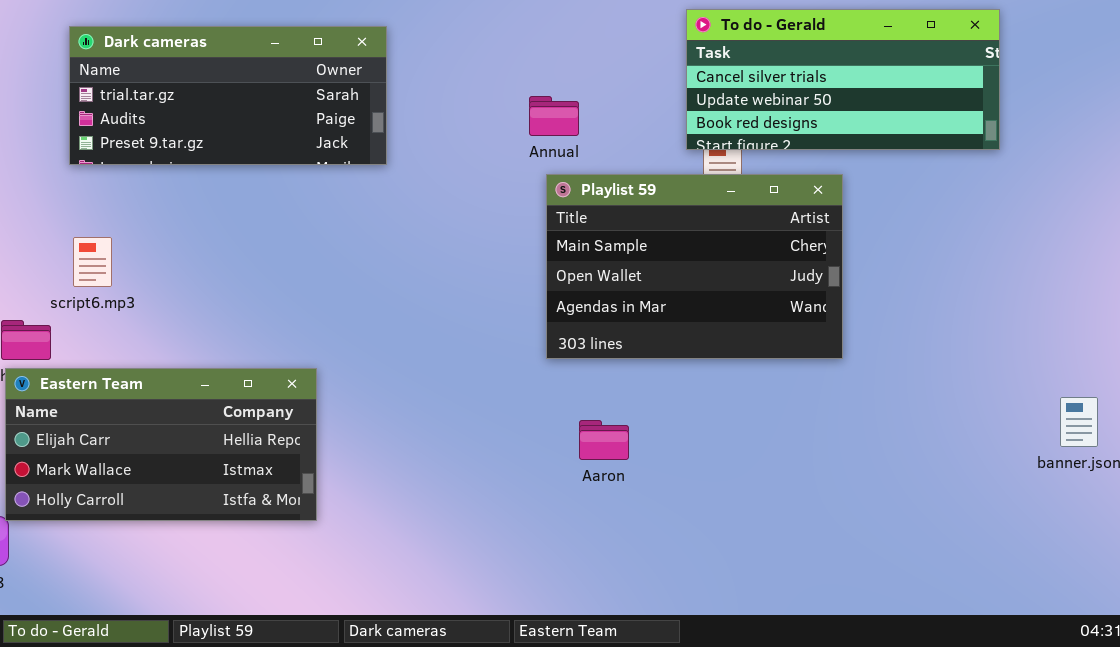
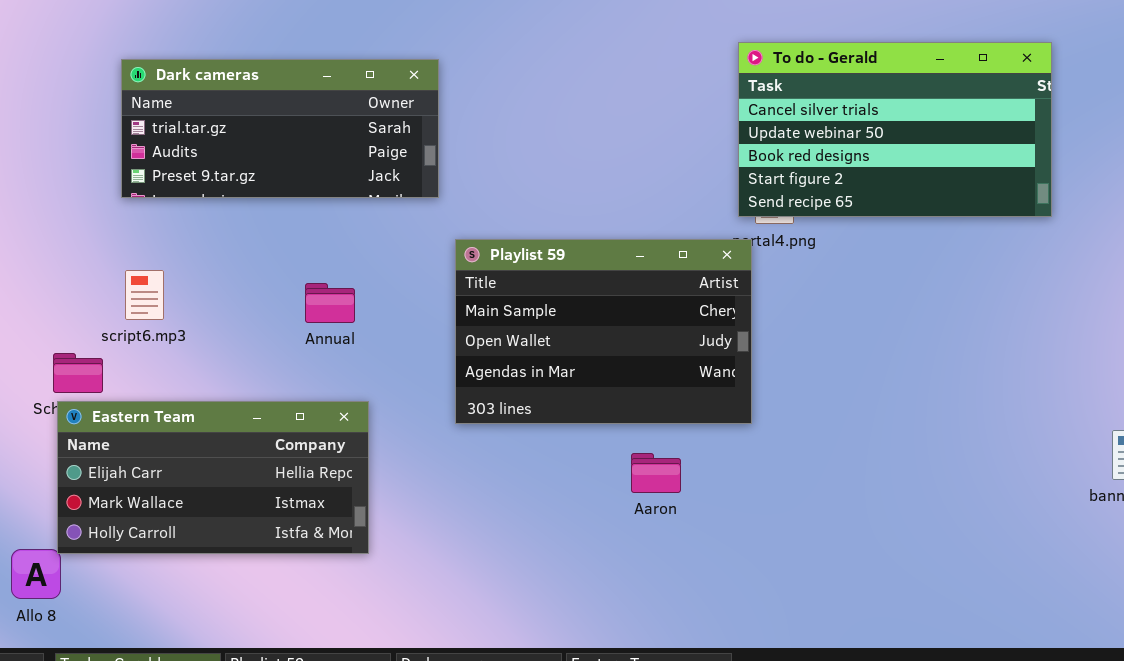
To do - Gerald: [686,9,1000,150] -> [738,42,1052,217], resized
Annual: [529,96,579,136] -> [305,283,355,323], moved
Playlist 59: [546,174,843,359] -> [455,239,752,424], moved

